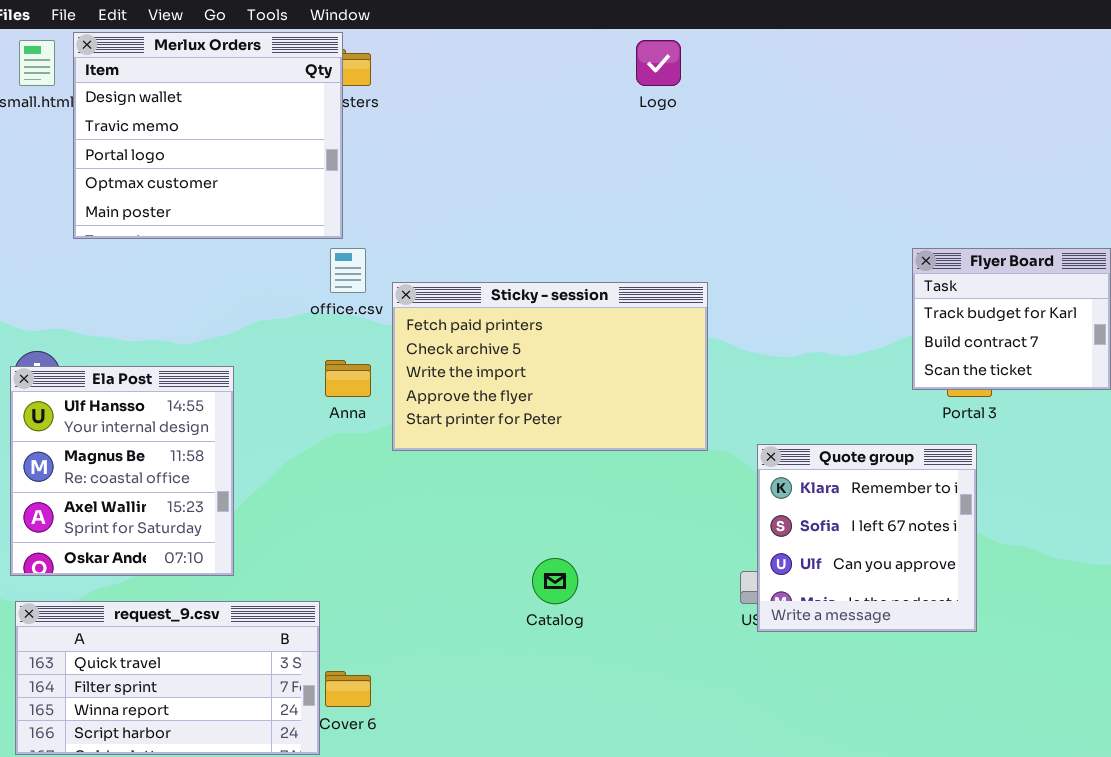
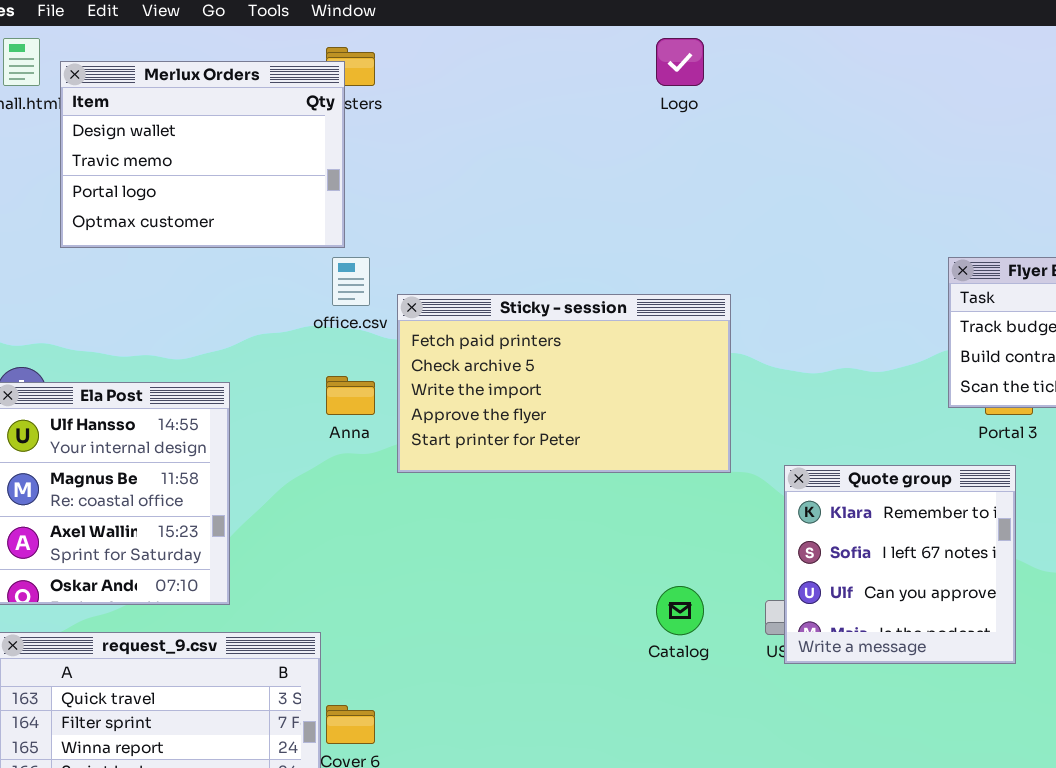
Merlux Orders: [73,32,343,239] -> [60,61,345,248], resized
Catalog: [532,558,578,604] -> [656,586,704,635], moved

